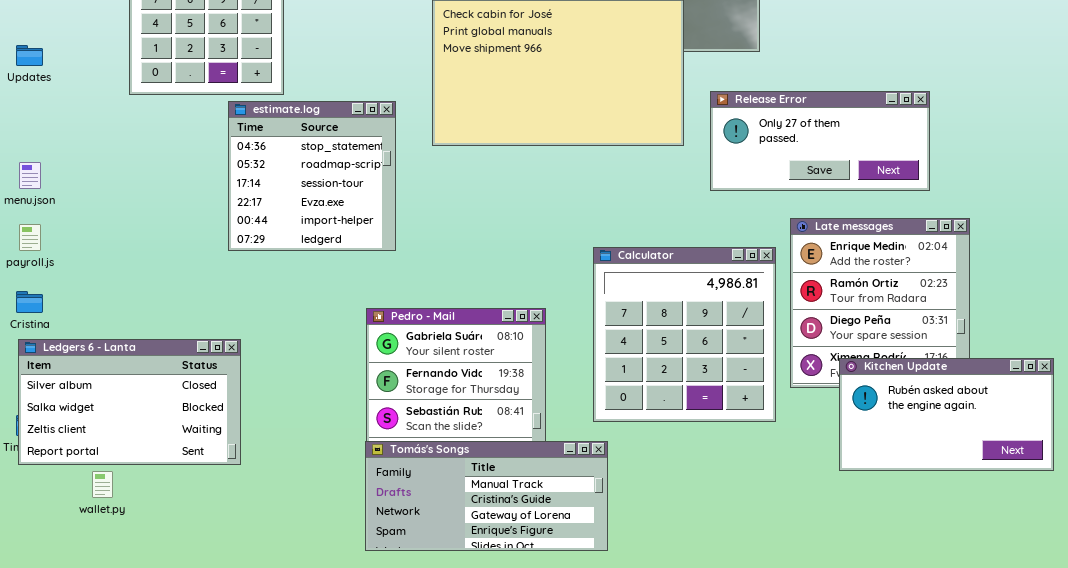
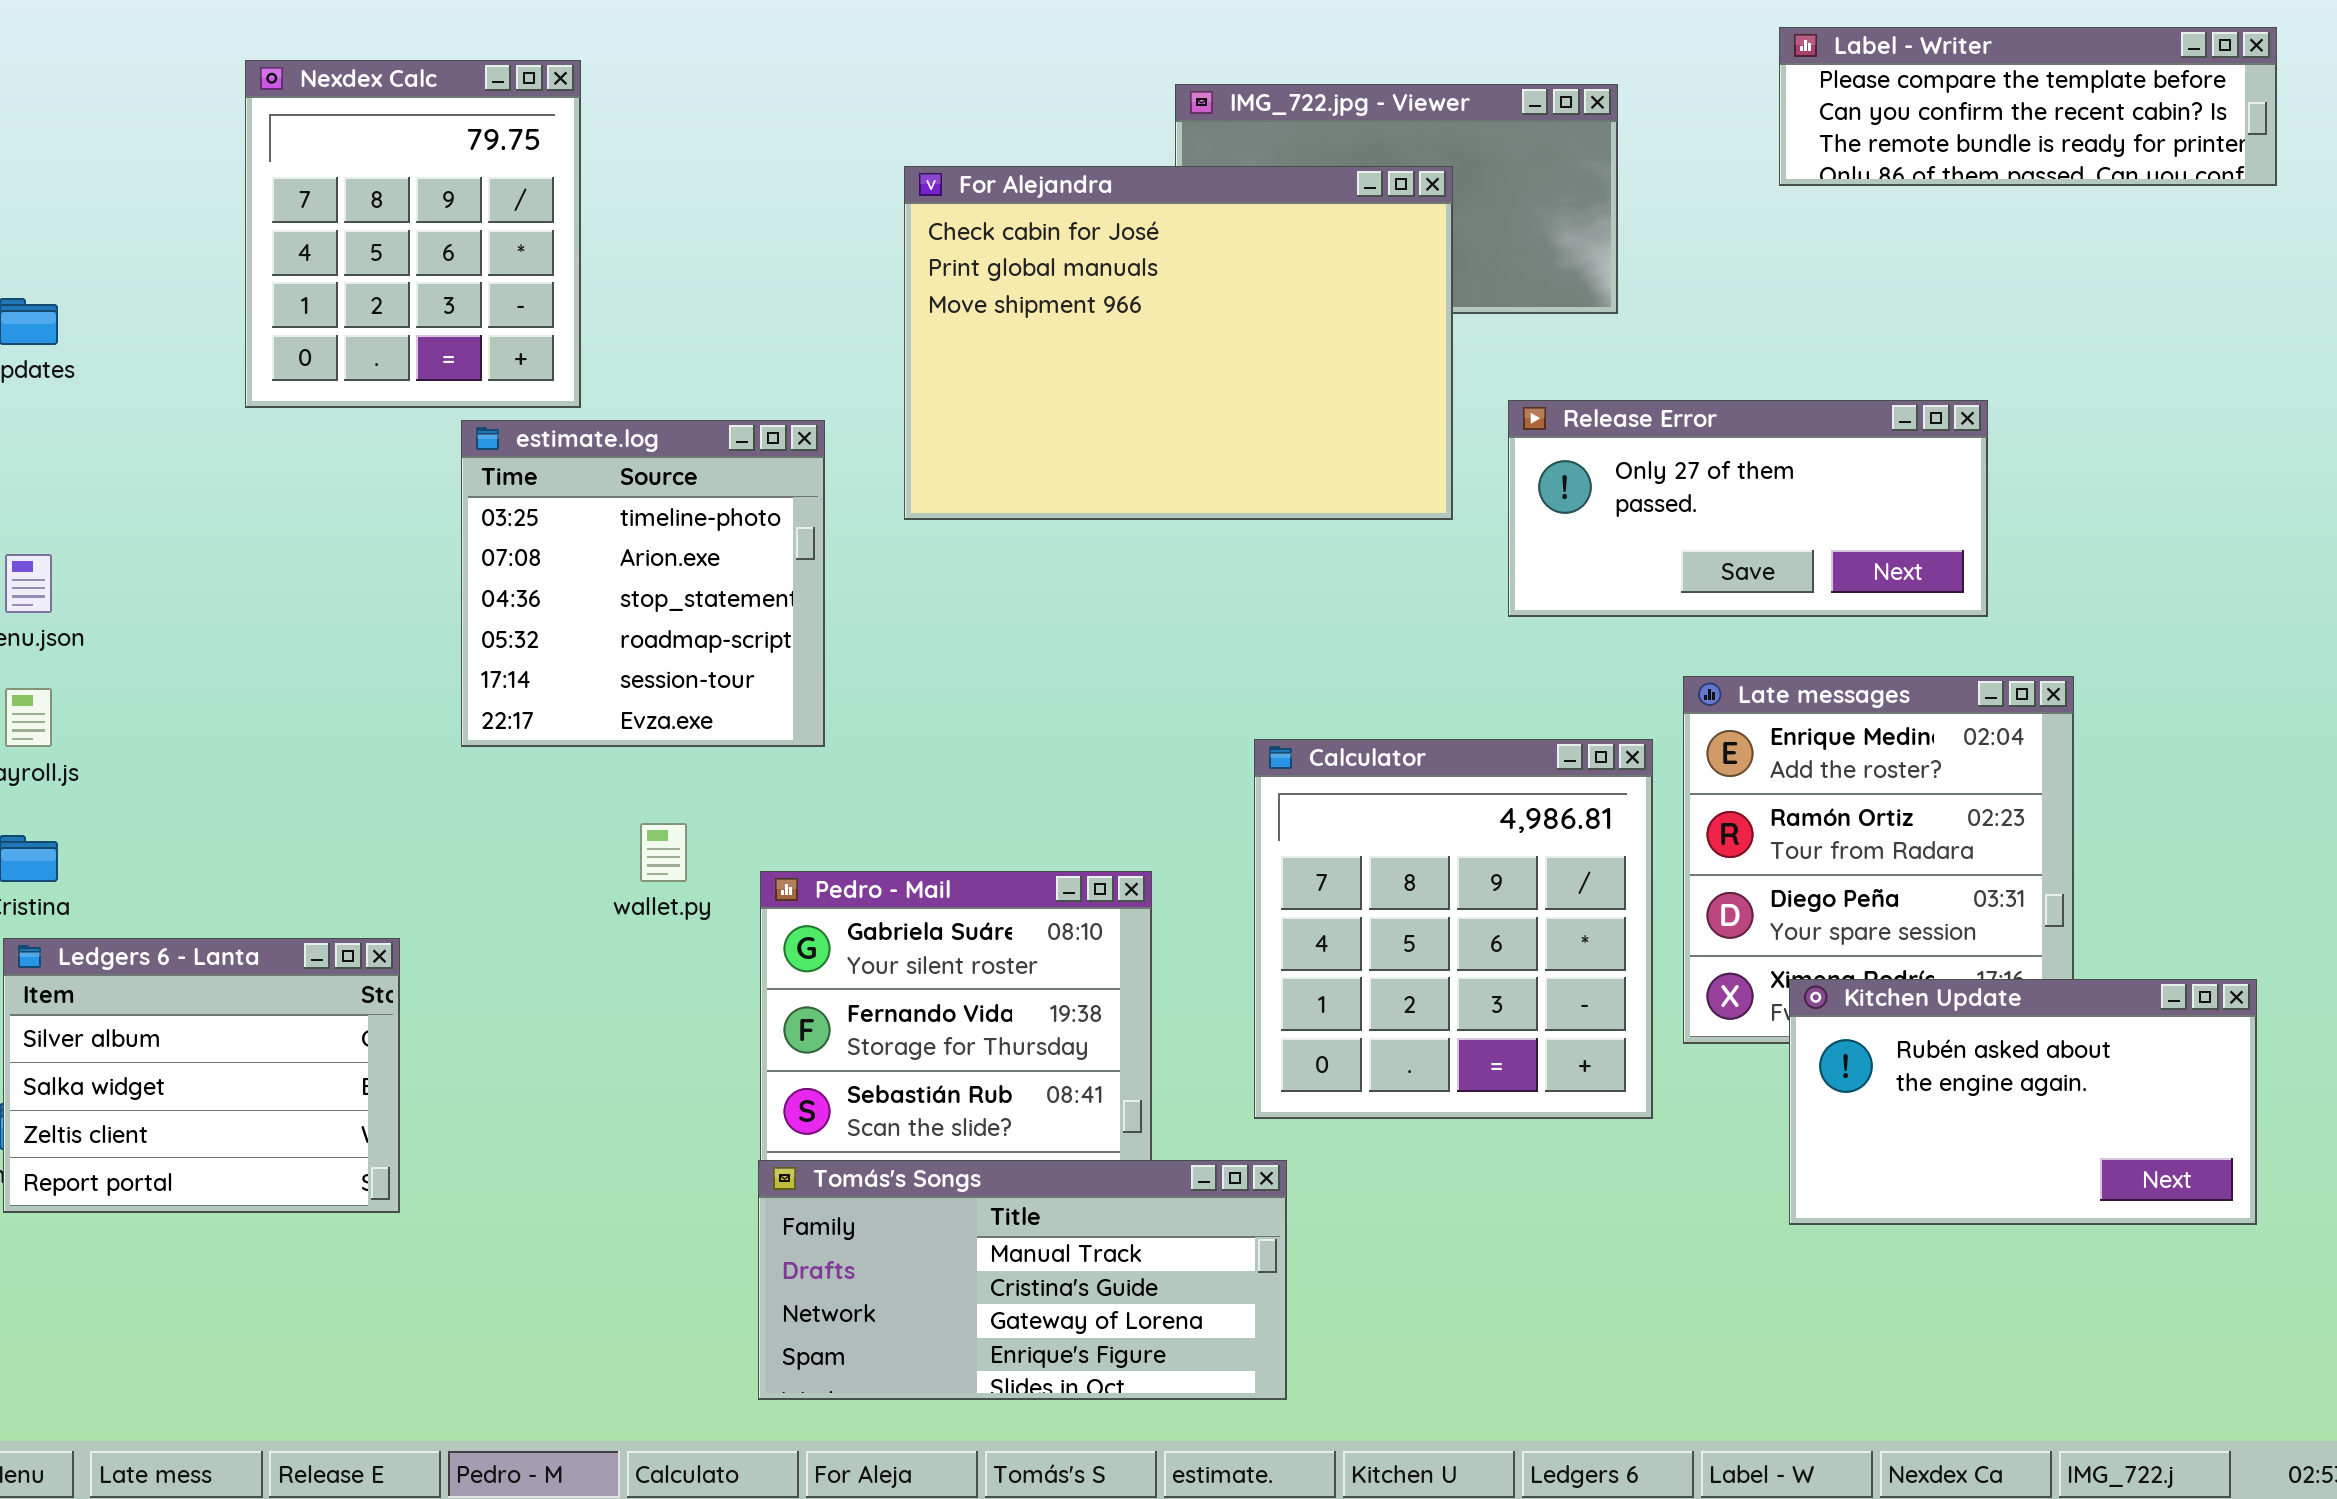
estimate.log: [228,101,396,251] -> [461,420,825,747], scrolled up 2 rows
Ledgers 6 - Lanta: [18,339,241,465] -> [3,938,400,1213], resized
wallet.py: [92,471,113,498] -> [640,823,687,882], moved

